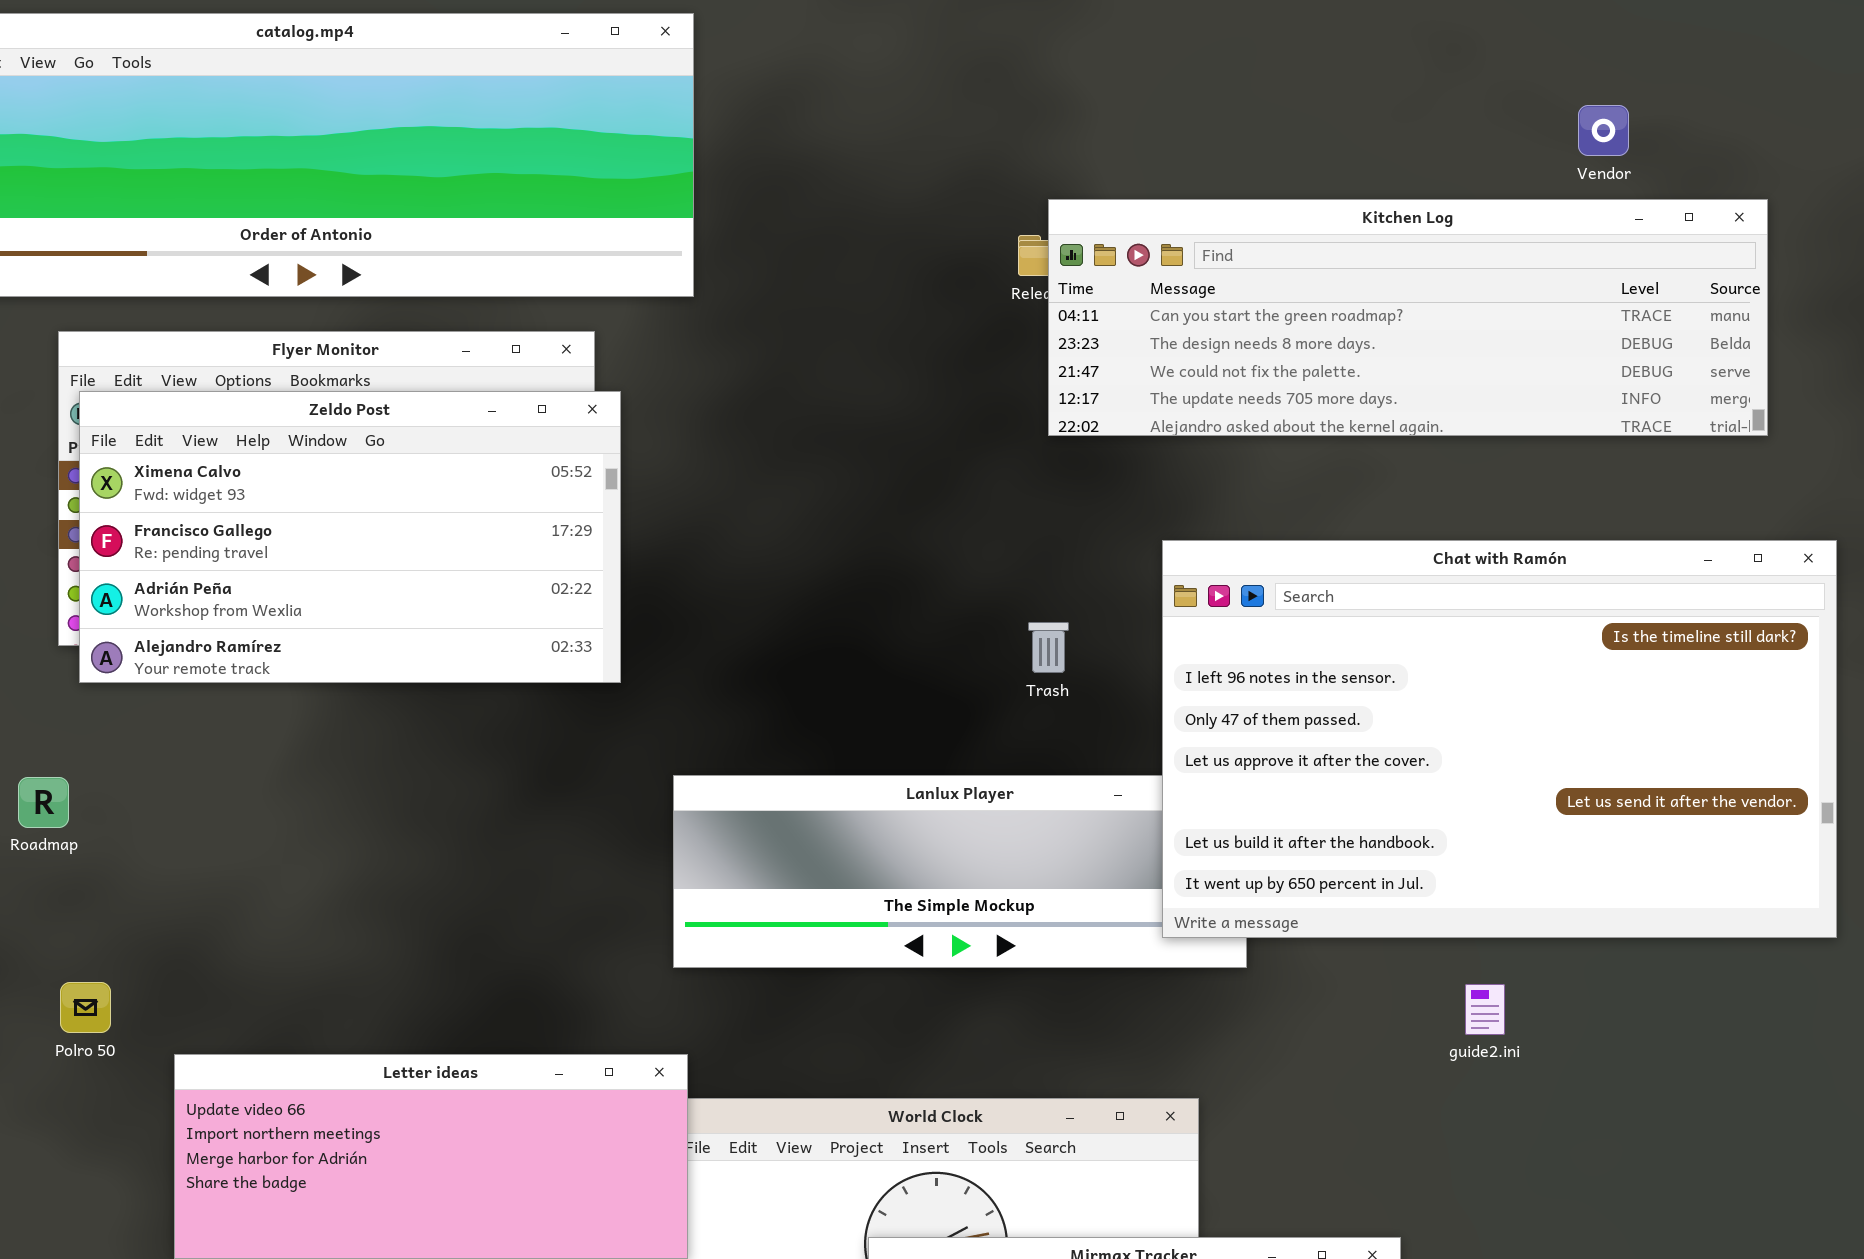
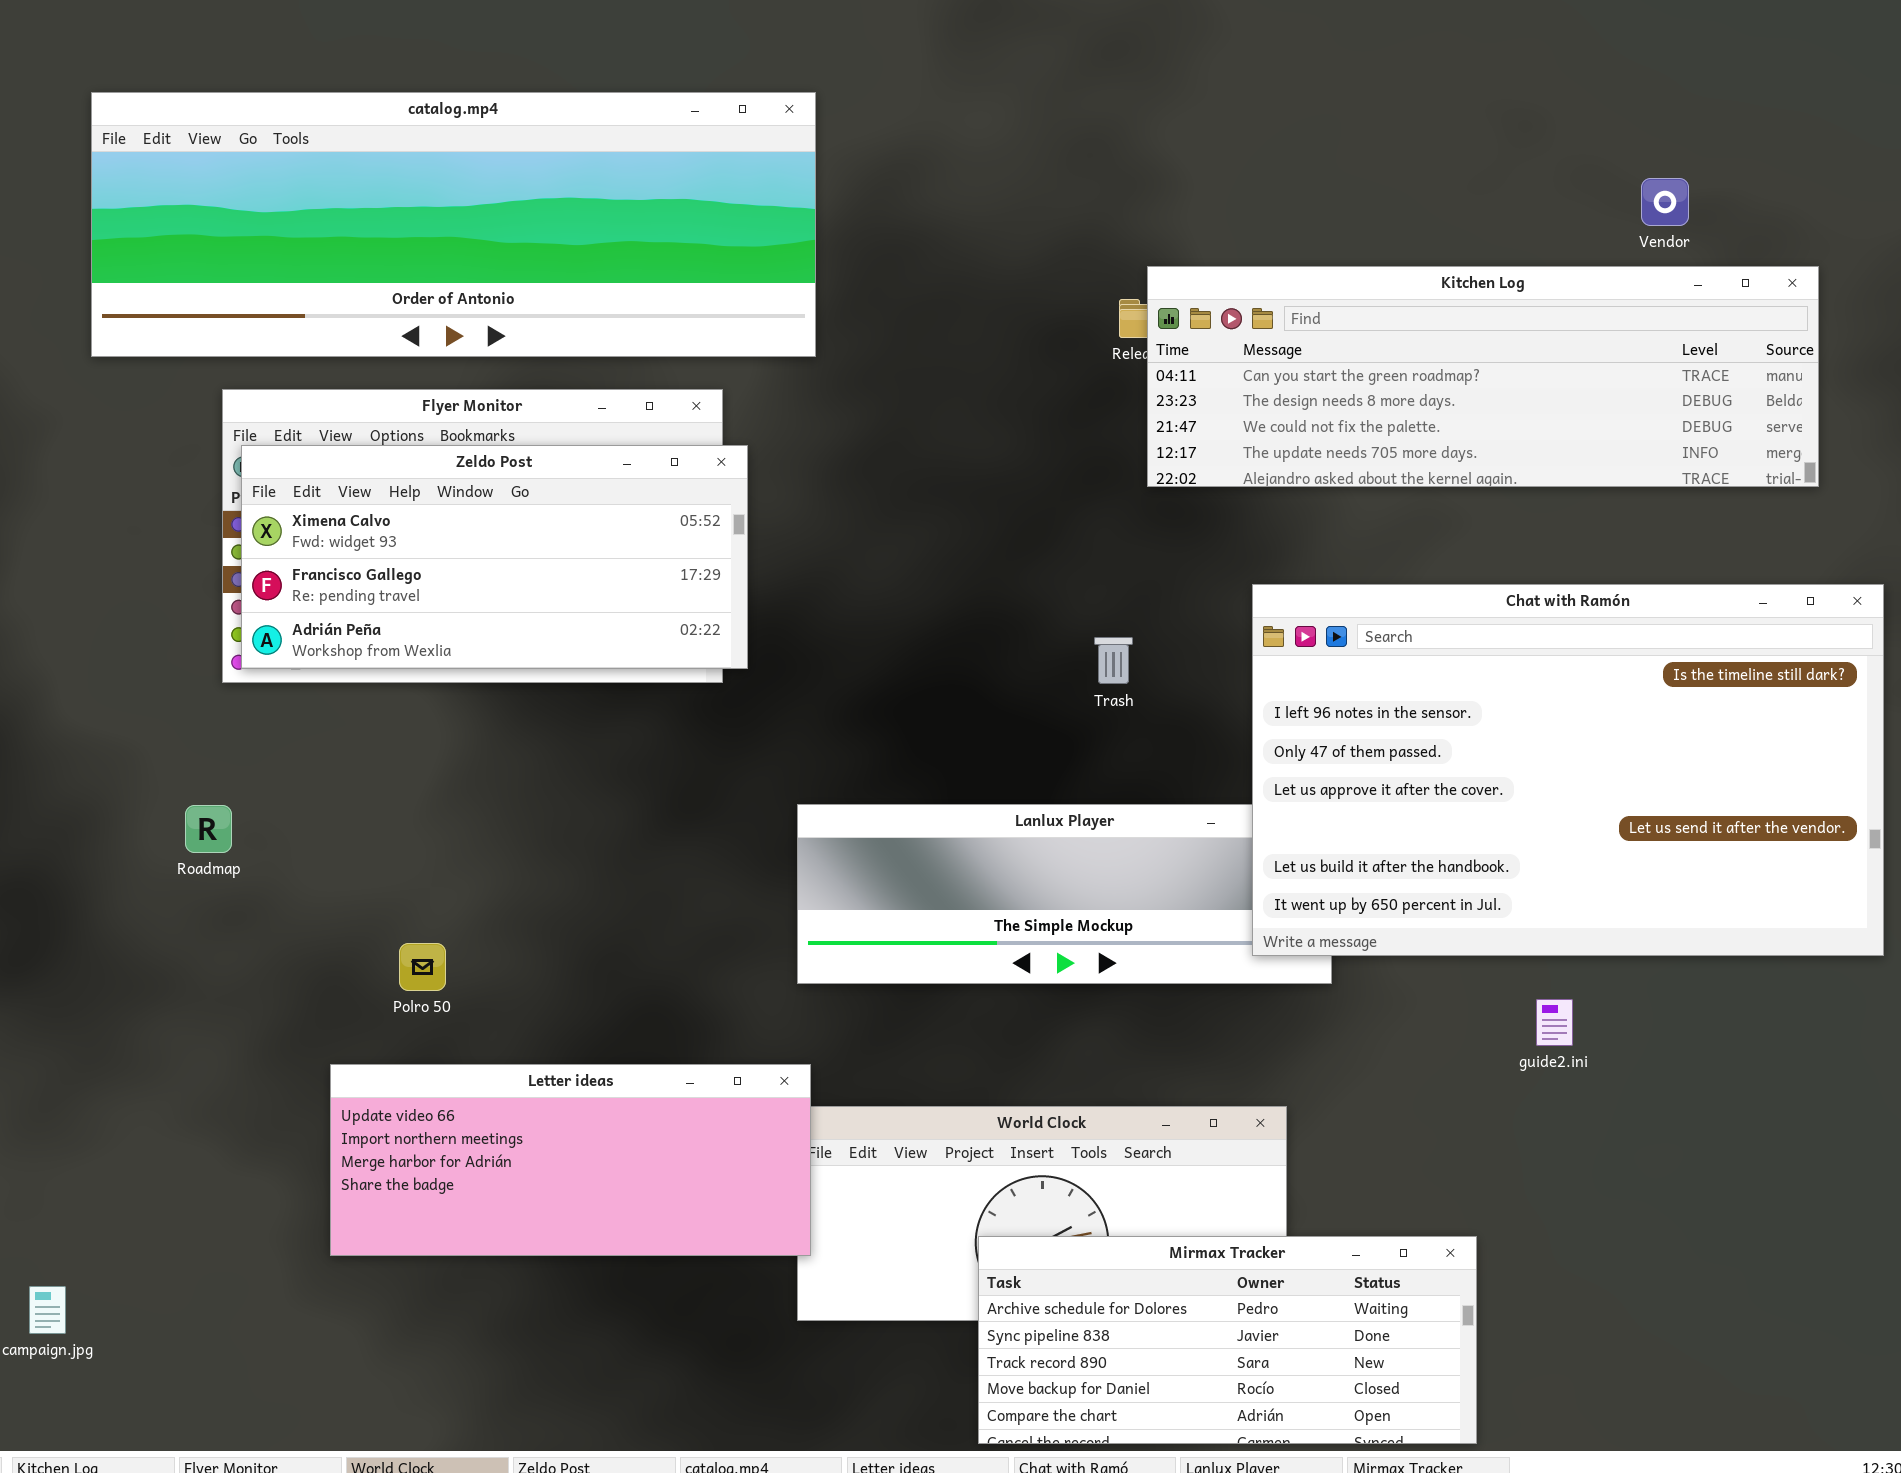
Zeldo Post: [79,391,621,683] -> [241,445,748,669], resized
Trash: [1028,622,1069,673] -> [1094,637,1133,684], moved
Polro 50: [60,982,111,1033] -> [399,943,446,991], moved

